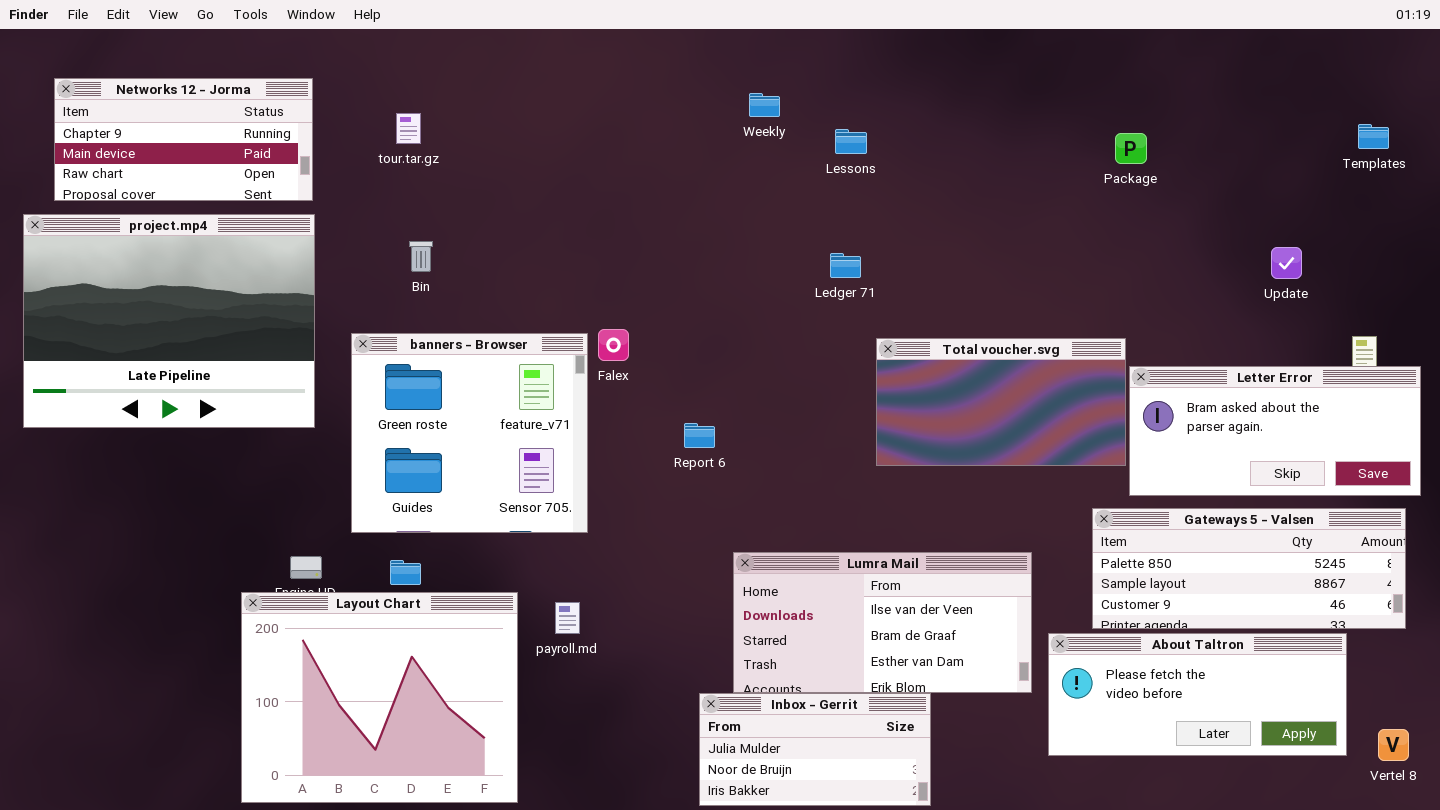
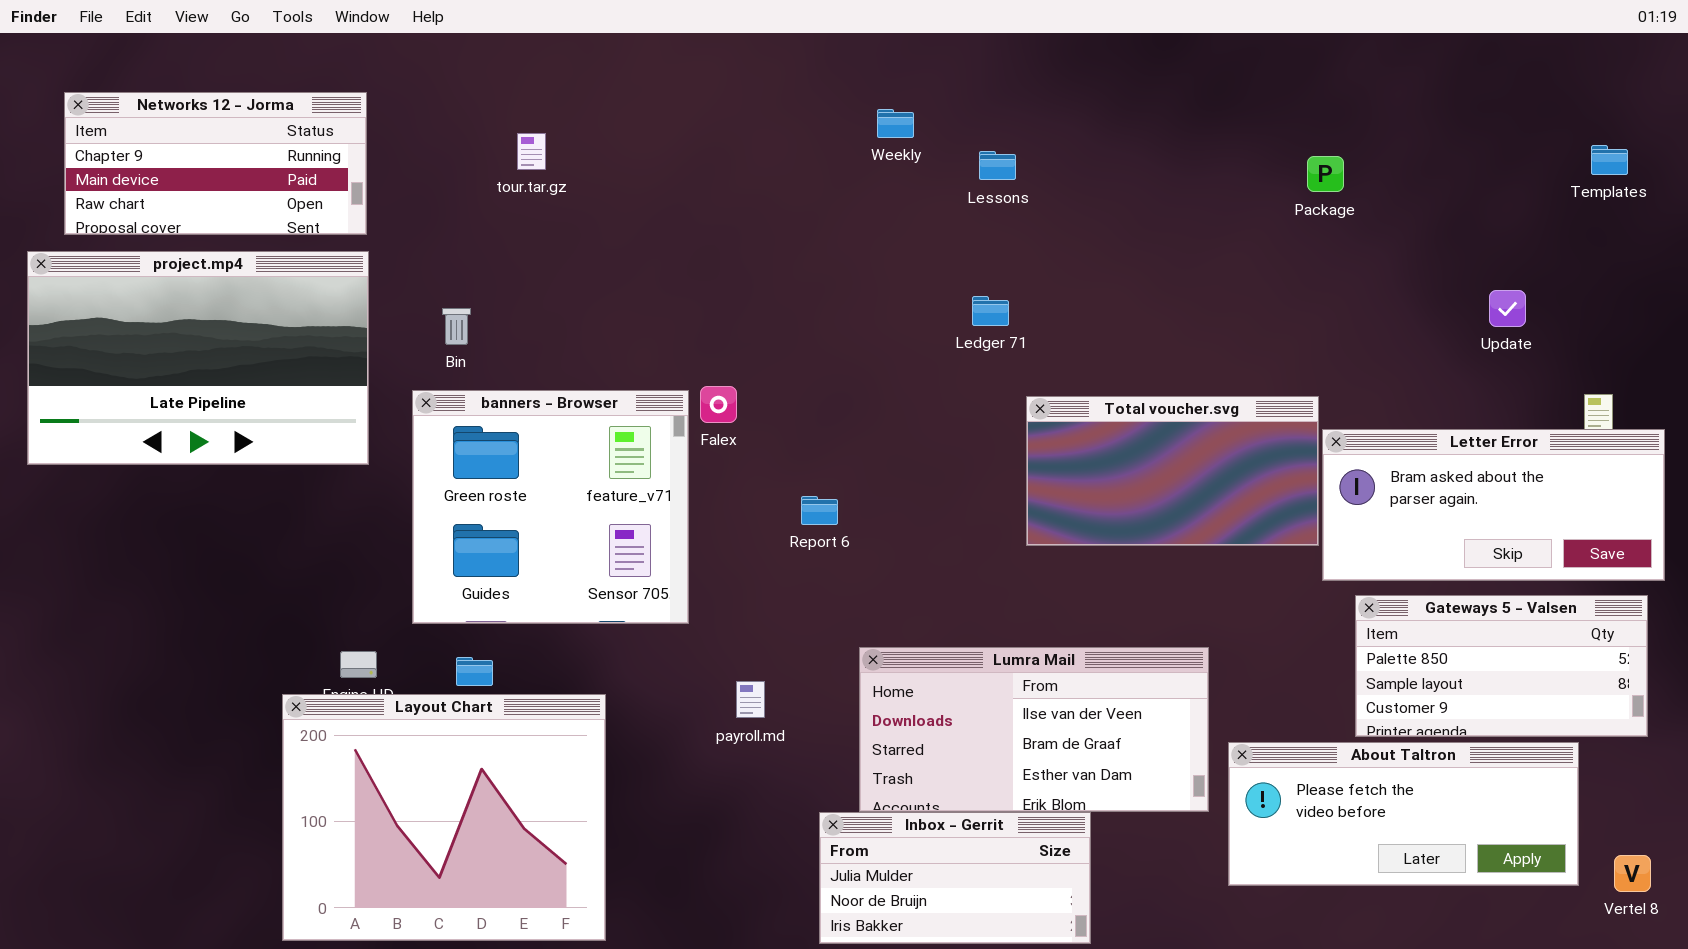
tour.tar.gz: [396,113,421,144] -> [517,133,546,170], moved
project.mp4: [23,214,315,428] -> [27,251,369,465], resized
Bin: [409,241,433,272] -> [442,308,471,345], moved
Gateways 5 - Valsen: [1092,508,1406,629] -> [1355,595,1648,737], resized
payroll.md: [555,602,580,634] -> [736,681,765,718], moved

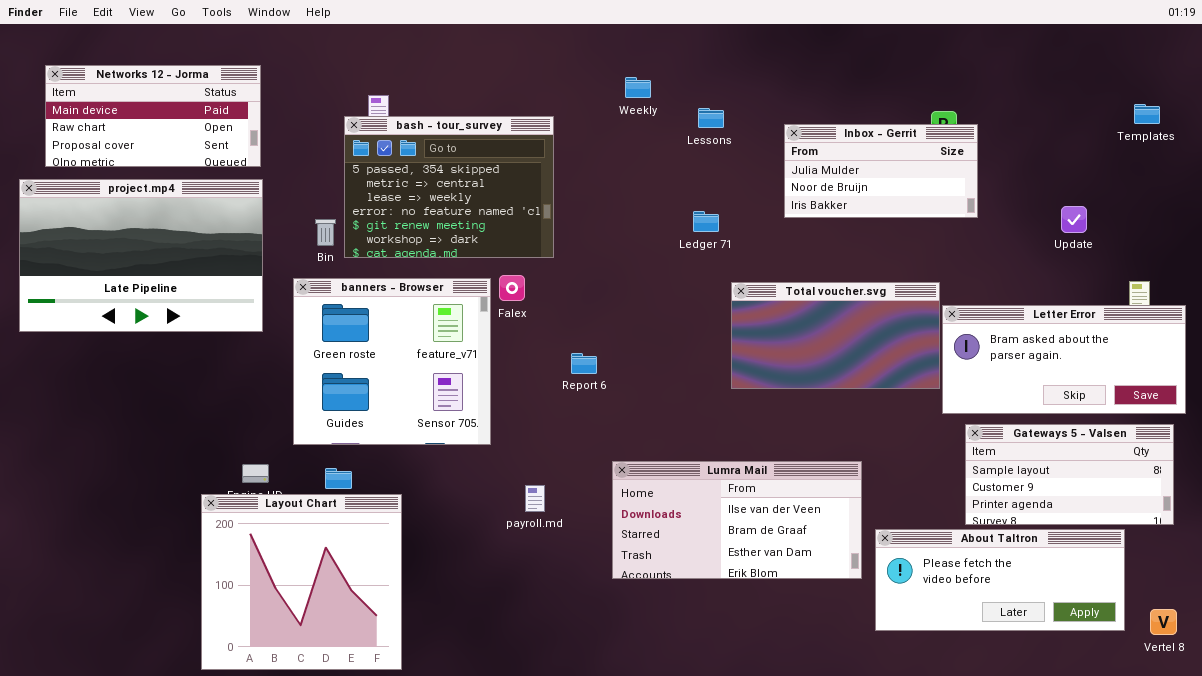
Networks 12 - Jorma: [64,92,367,235] -> [45,65,261,167], scrolled down 1 row
bash - tour_survey: none -> [344,116,554,258], opened
Gateways 5 - Valsen: [1355,595,1648,737] -> [965,424,1174,525], scrolled down 1 row
Layout Chart: [282,694,606,941] -> [201,494,402,670], resized
Inbox - Gerrit: [819,812,1091,944] -> [784,124,978,218], moved

